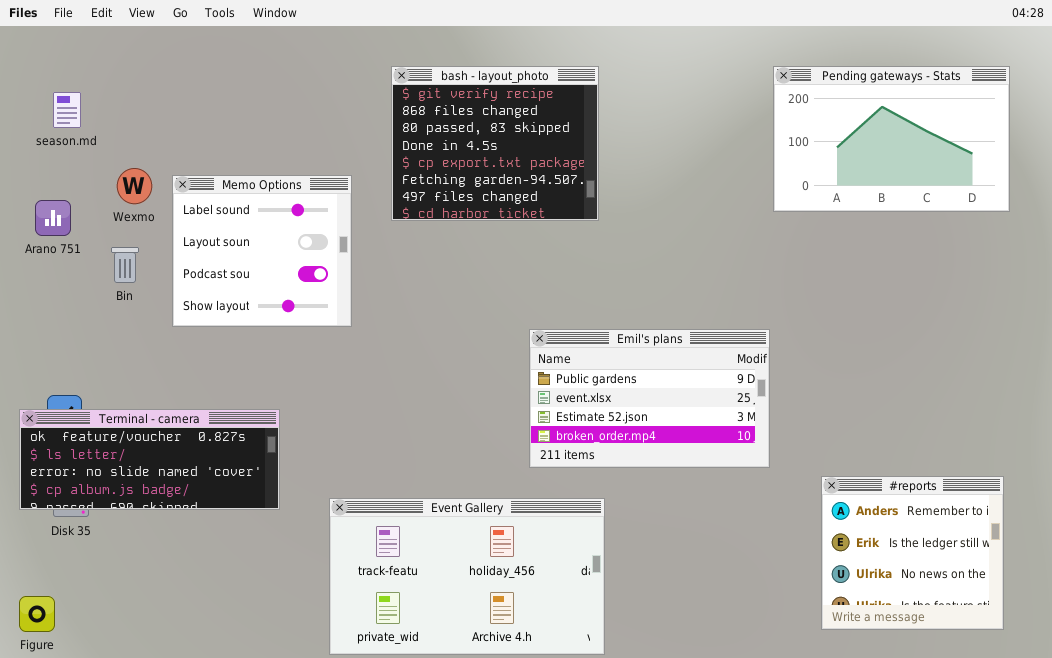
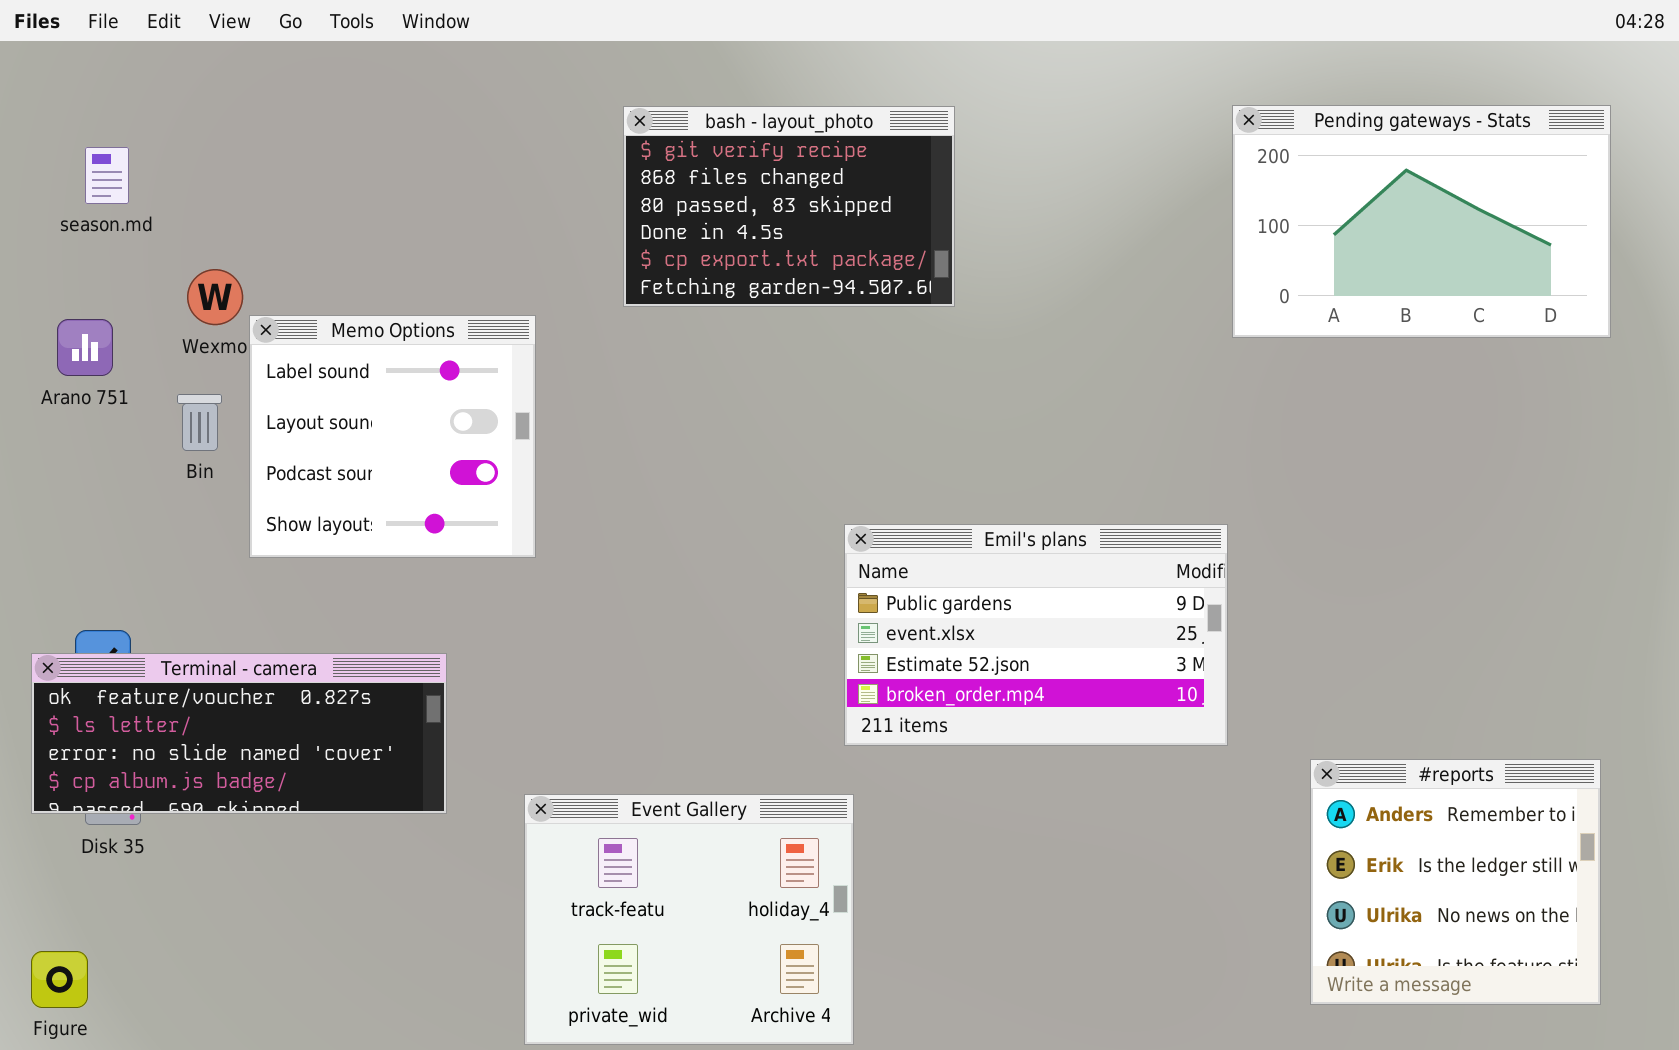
bash - layout_photo: [391,66,599,221] -> [623,106,955,307], resized
Memo Options: [172,175,352,327] -> [249,315,536,558], moved
Event Gallery: [329,498,605,655] -> [524,794,854,1045], resized

